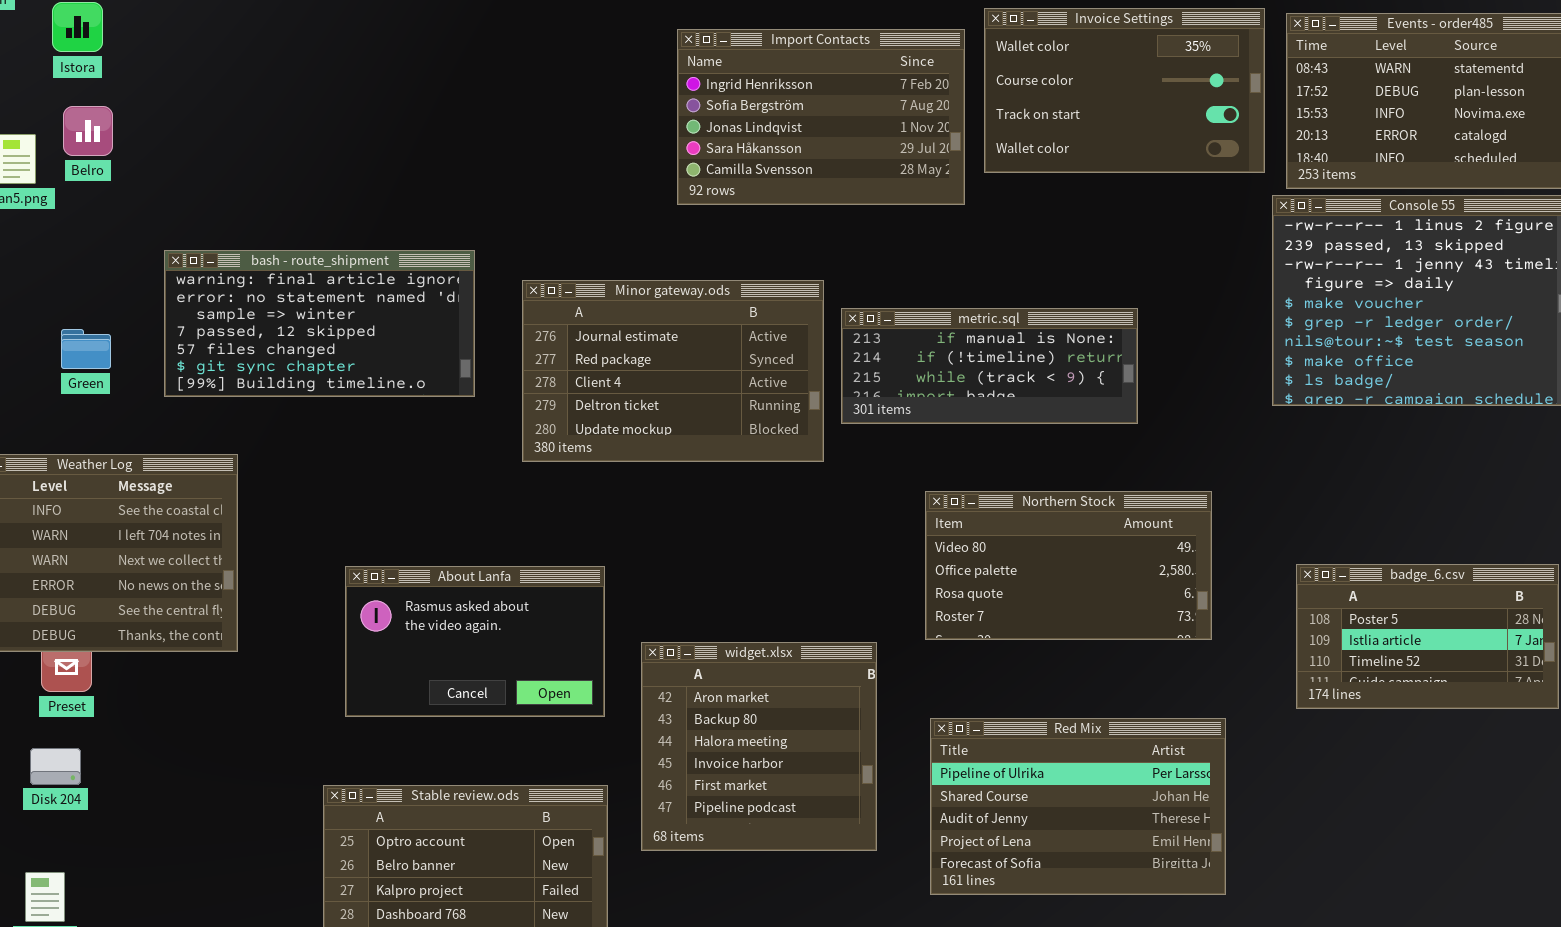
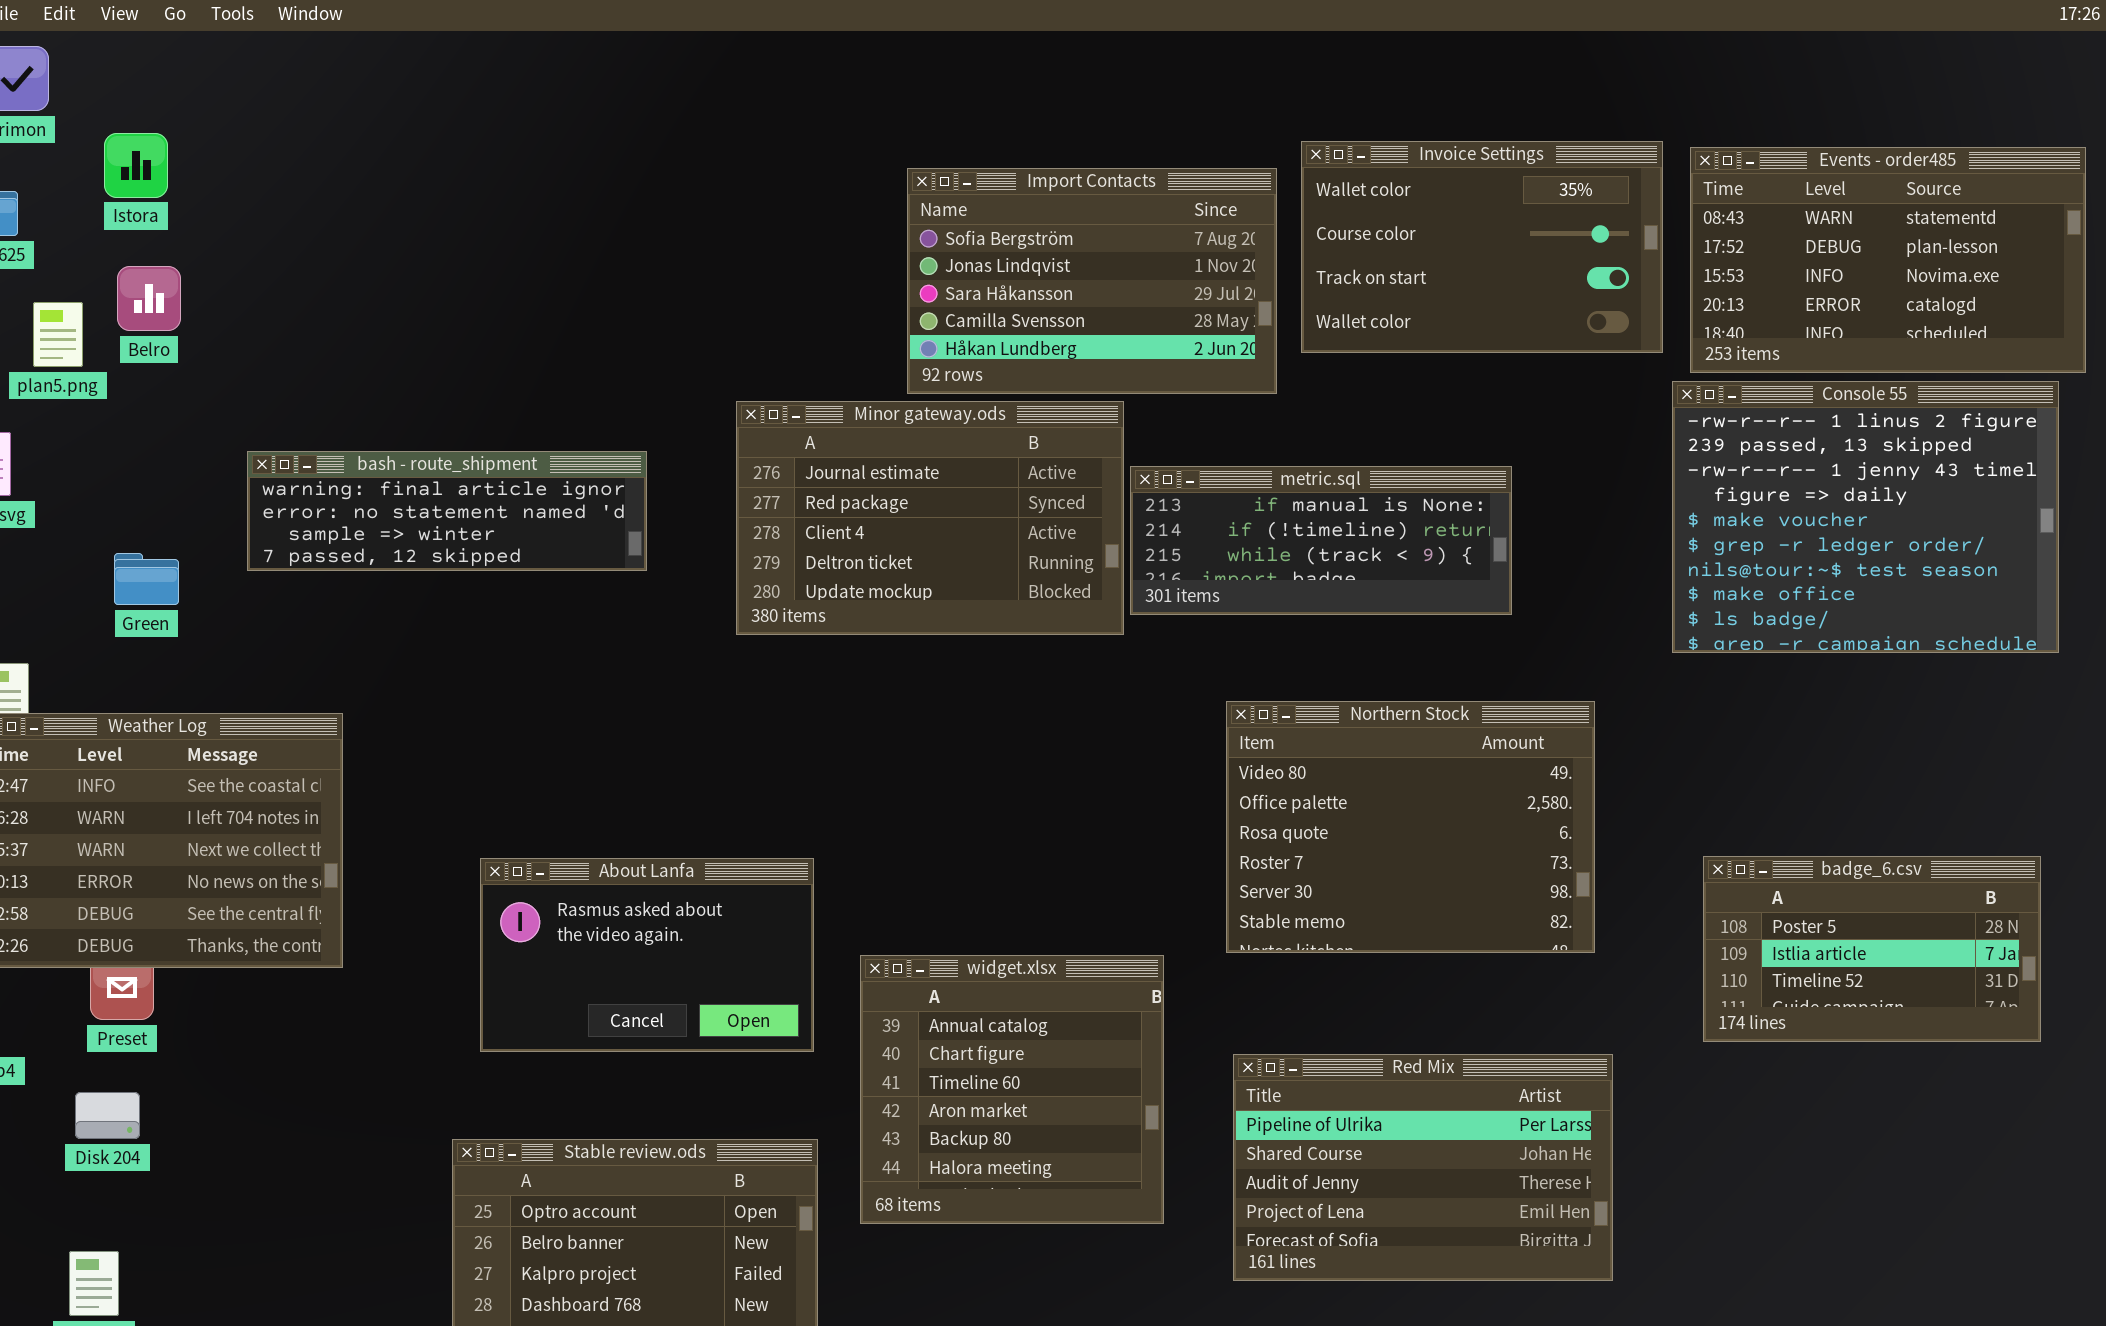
Import Contacts: [677,29,965,205] -> [907,168,1277,394], scrolled down 1 row
bash - route_shipment: [164,250,475,397] -> [247,451,647,571], resized
Minor gateway.ods: [522,280,824,462] -> [736,401,1124,635], moved
metric.sql: [841,308,1138,424] -> [1130,466,1512,615], moved
Northern Stock: [925,491,1212,640] -> [1226,701,1595,953], resized
widget.xlsx: [641,642,877,851] -> [860,955,1164,1224], scrolled up 3 rows

